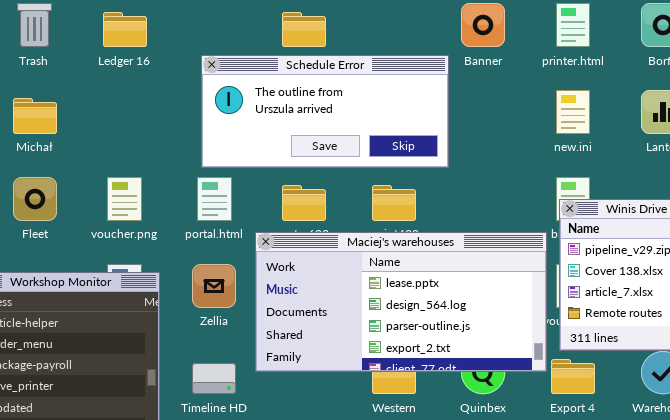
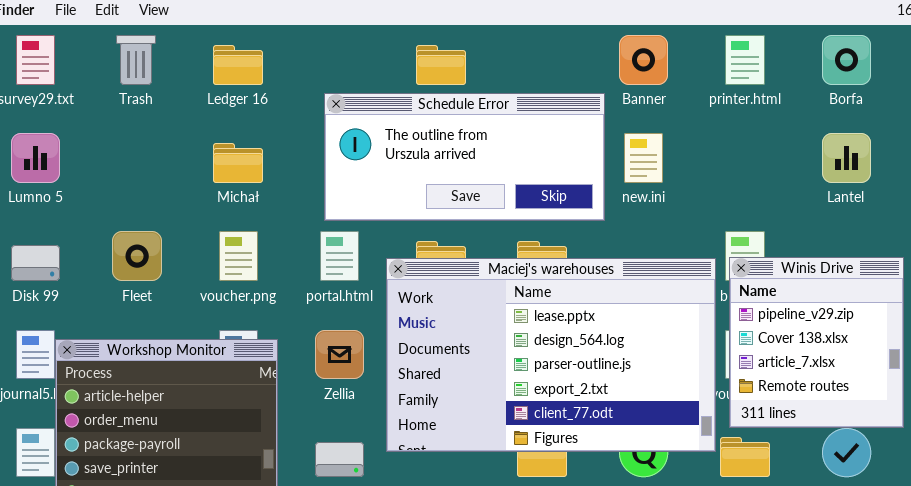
new.ini: [556,90,590,134] -> [624,133,663,183], moved
Michał: [13,98,57,134] -> [213,143,263,183], moved
Maciej's warehouses: [255,232,547,372] -> [386,258,716,452], resized

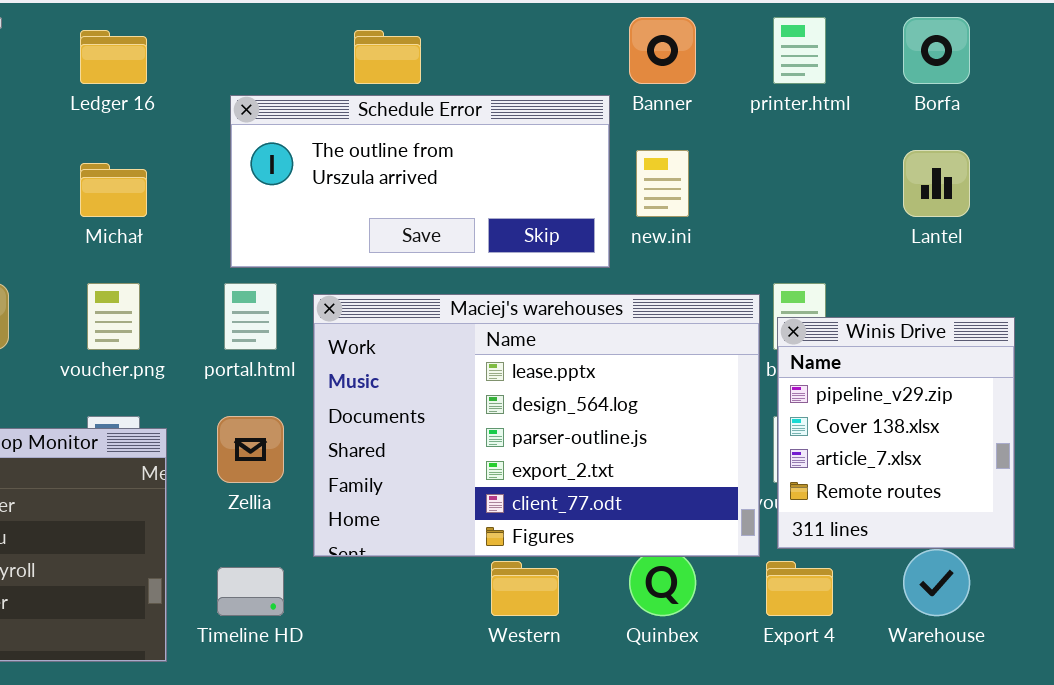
Maciej's warehouses: [386,258,716,452] -> [313,294,760,557], moved

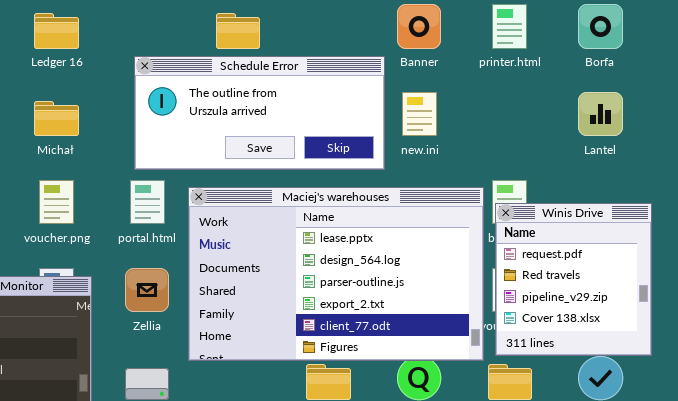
Winis Drive: [777,317,1015,549] -> [495,203,652,356], scrolled up 2 rows

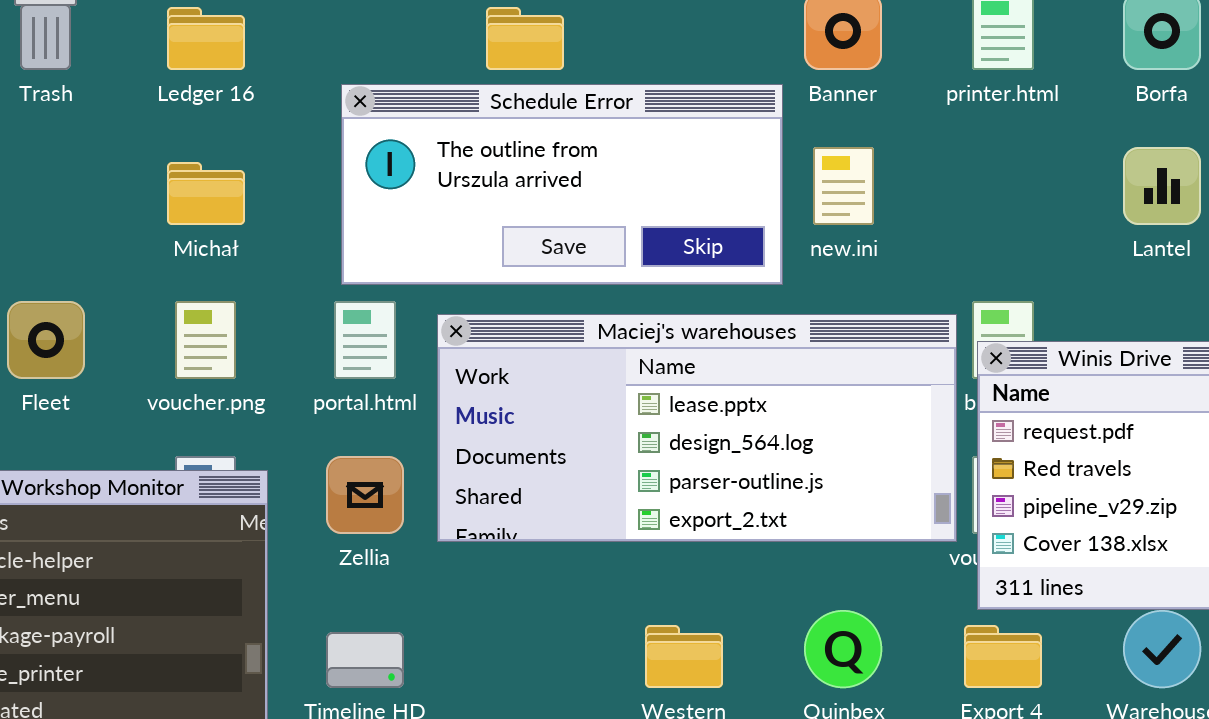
Maciej's warehouses: [188,187,484,361] -> [437,314,957,542], resized

